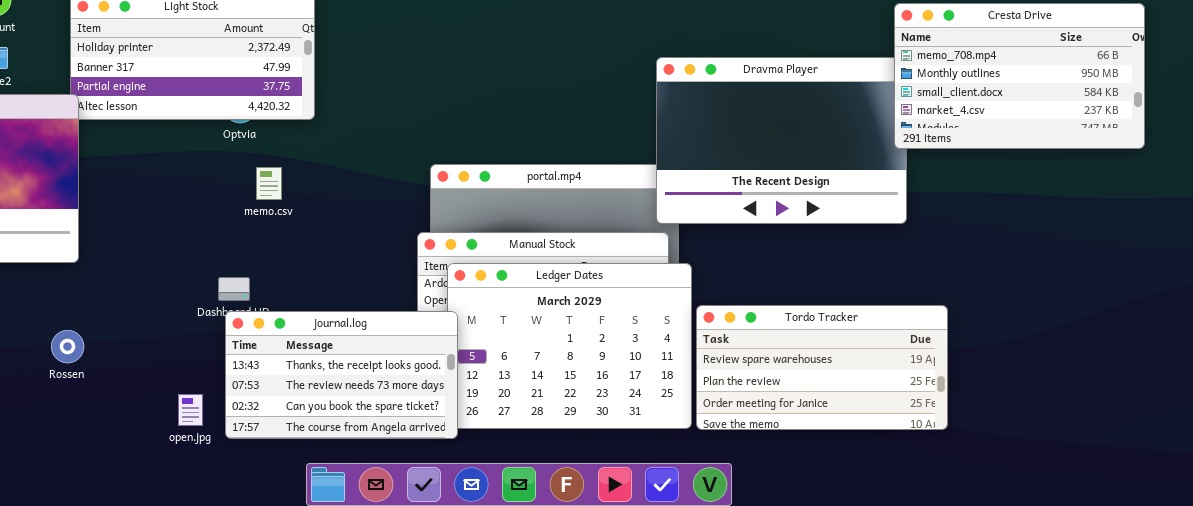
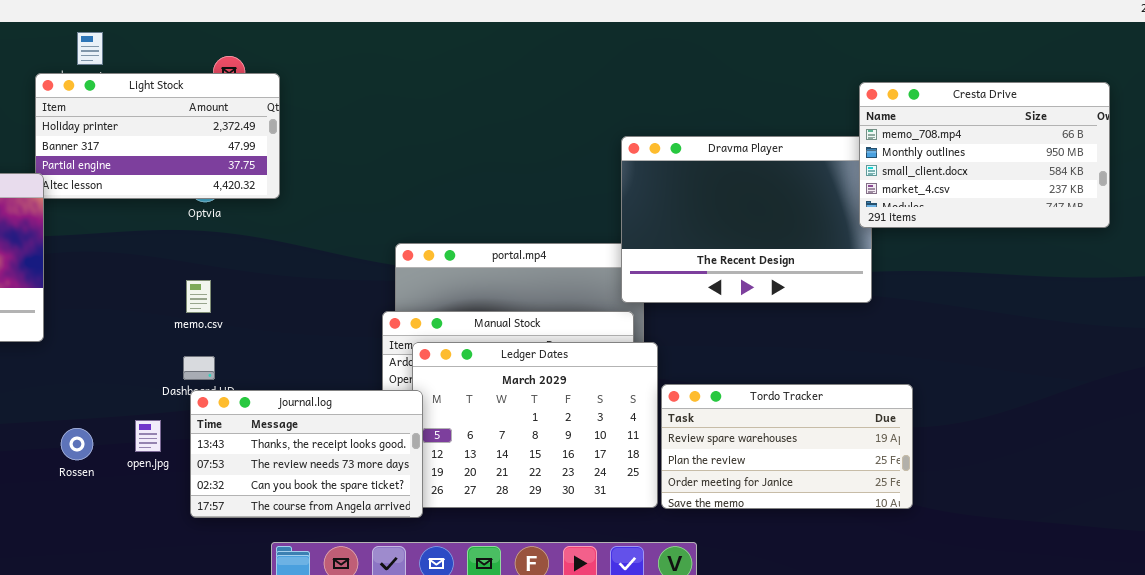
memo.csv: [256,167,282,200] -> [186,280,211,313], moved
Rossen: [51,330,84,363] -> [61,428,93,460], moved
open.jpg: [178,394,203,426] -> [135,420,161,452], moved

